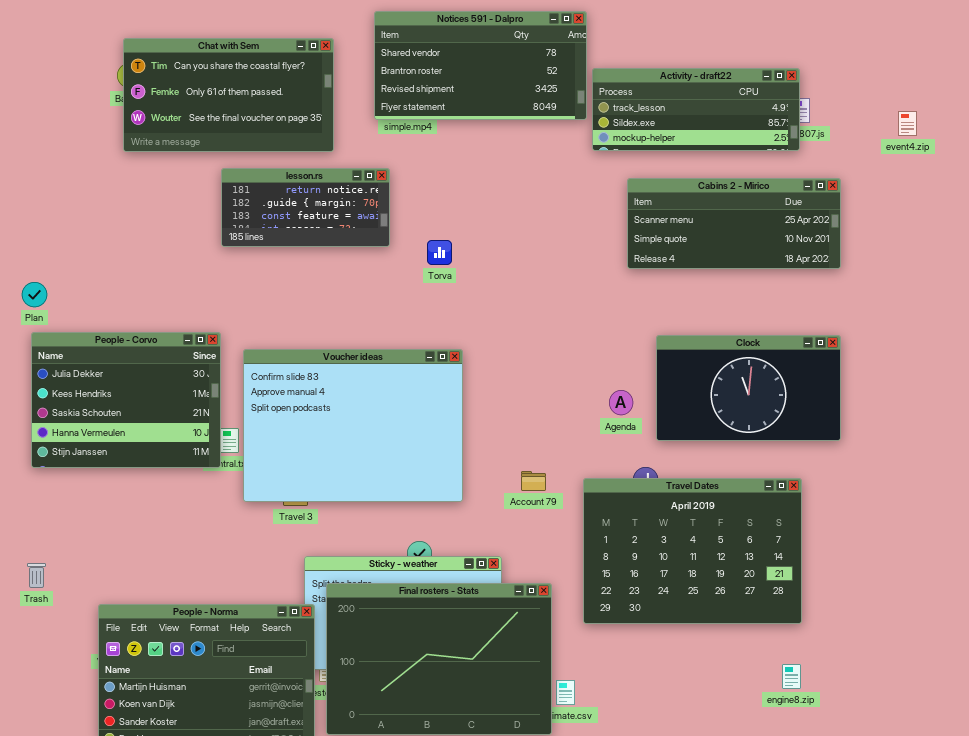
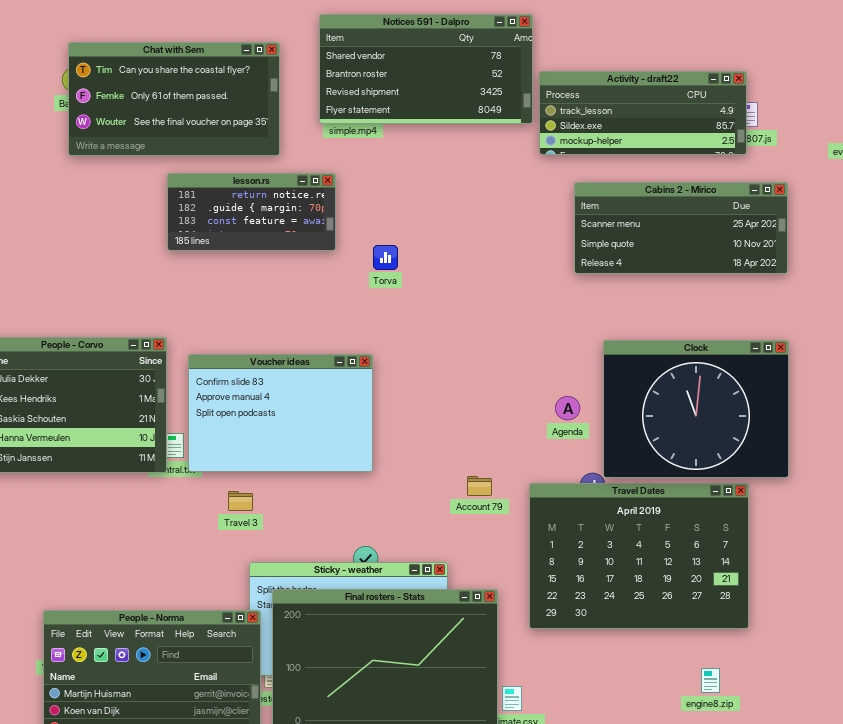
Clock: [656,335,841,441] -> [603,340,789,478], resized
Voucher ideas: [243,349,463,502] -> [188,354,373,472], resized
engine8.zip: [782,664,801,689] -> [701,668,720,693], moved

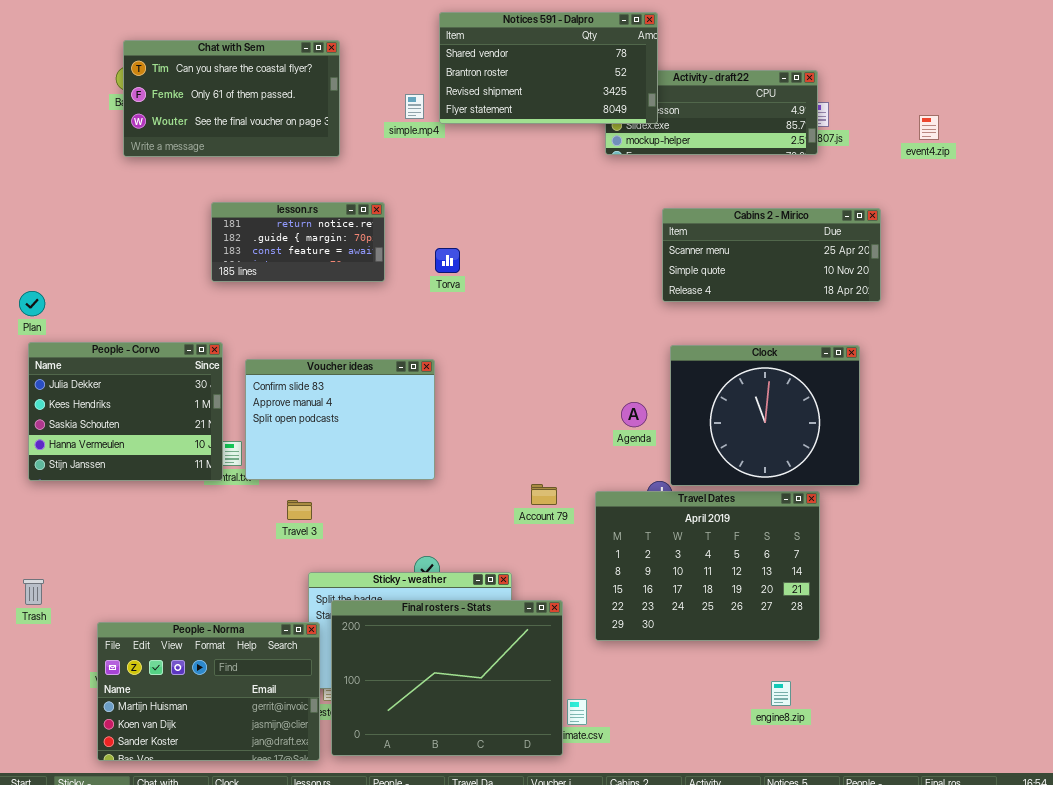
Notices 591 - Dalpro: [319,14,533,124] -> [439,12,658,124], moved
lesson.rs: [167,173,336,251] -> [211,202,385,282], moved
Cabins 2 - Mirico: [574,182,788,274] -> [662,208,881,302], moved

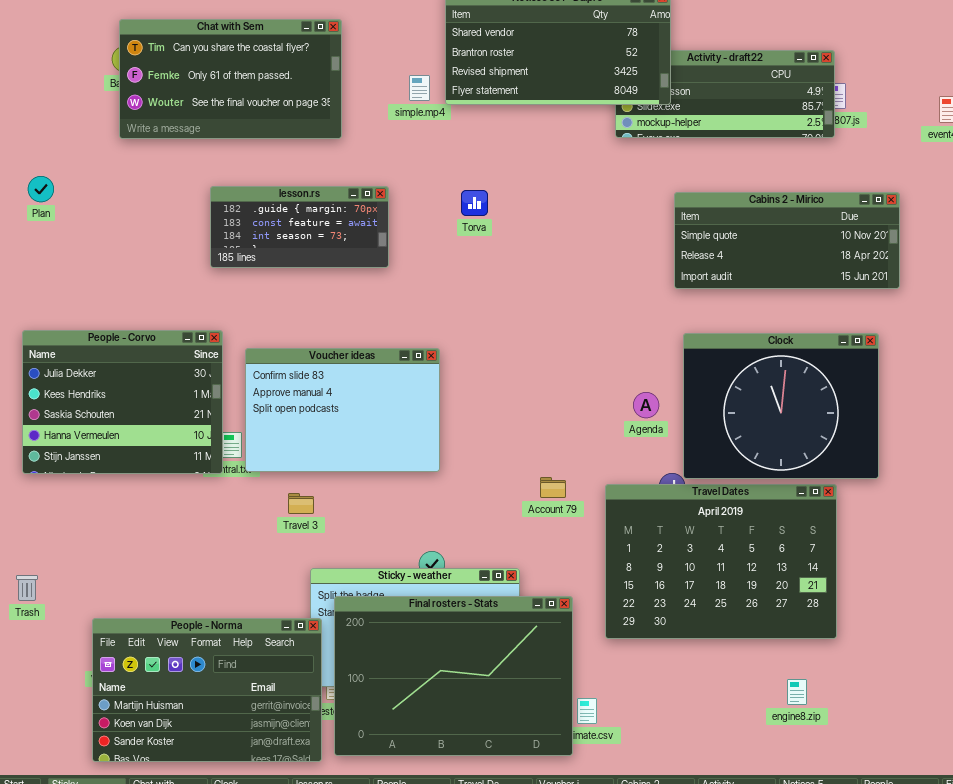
lesson.rs: [211,202,385,282] -> [210,186,389,268], scrolled down 1 row
Cabins 2 - Mirico: [662,208,881,302] -> [674,192,900,289], scrolled down 1 row
Torva: [435,248,460,273] -> [461,190,488,216], moved
Plan: [19,291,45,316] -> [28,176,54,202], moved

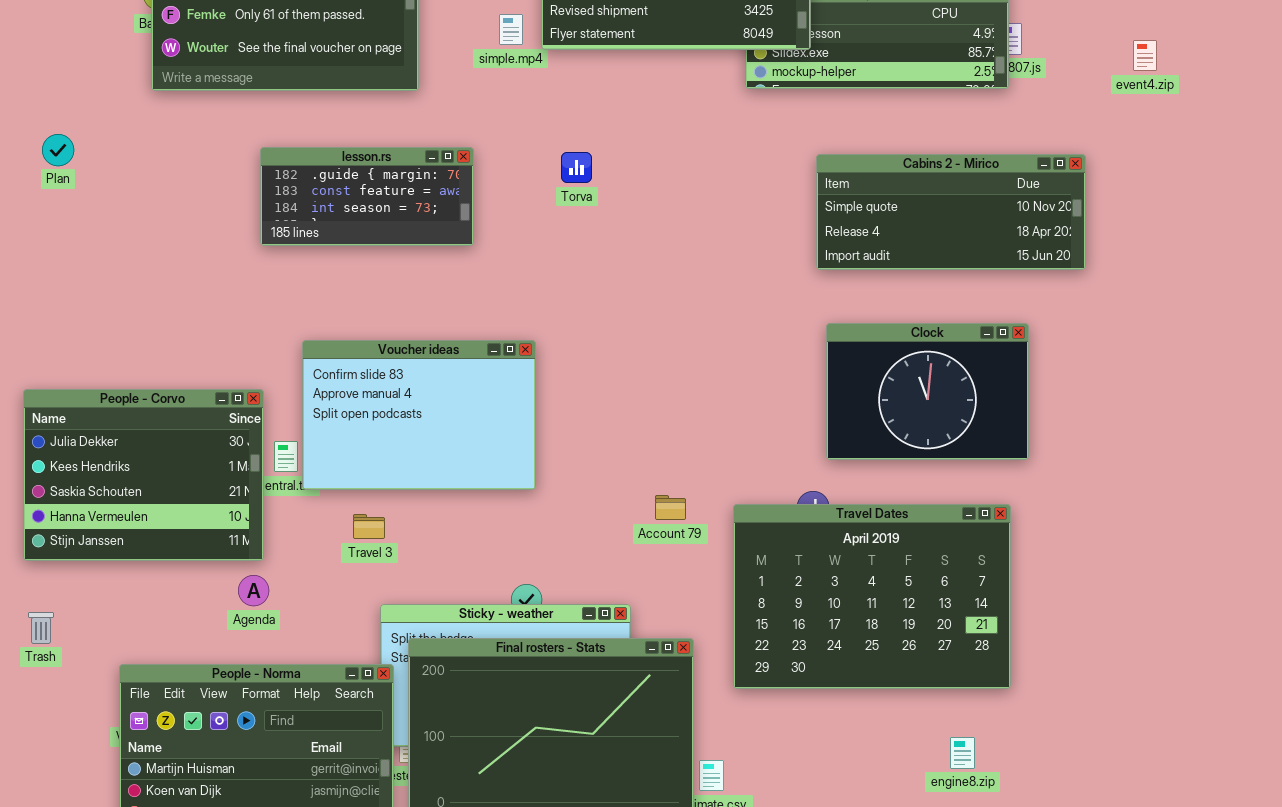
People - Corvo: [22,330,223,474] -> [23,389,264,561], moved
Clock: [683,333,879,479] -> [826,323,1029,460], resized
Agenda: [633,392,659,418] -> [238,575,269,606], moved

